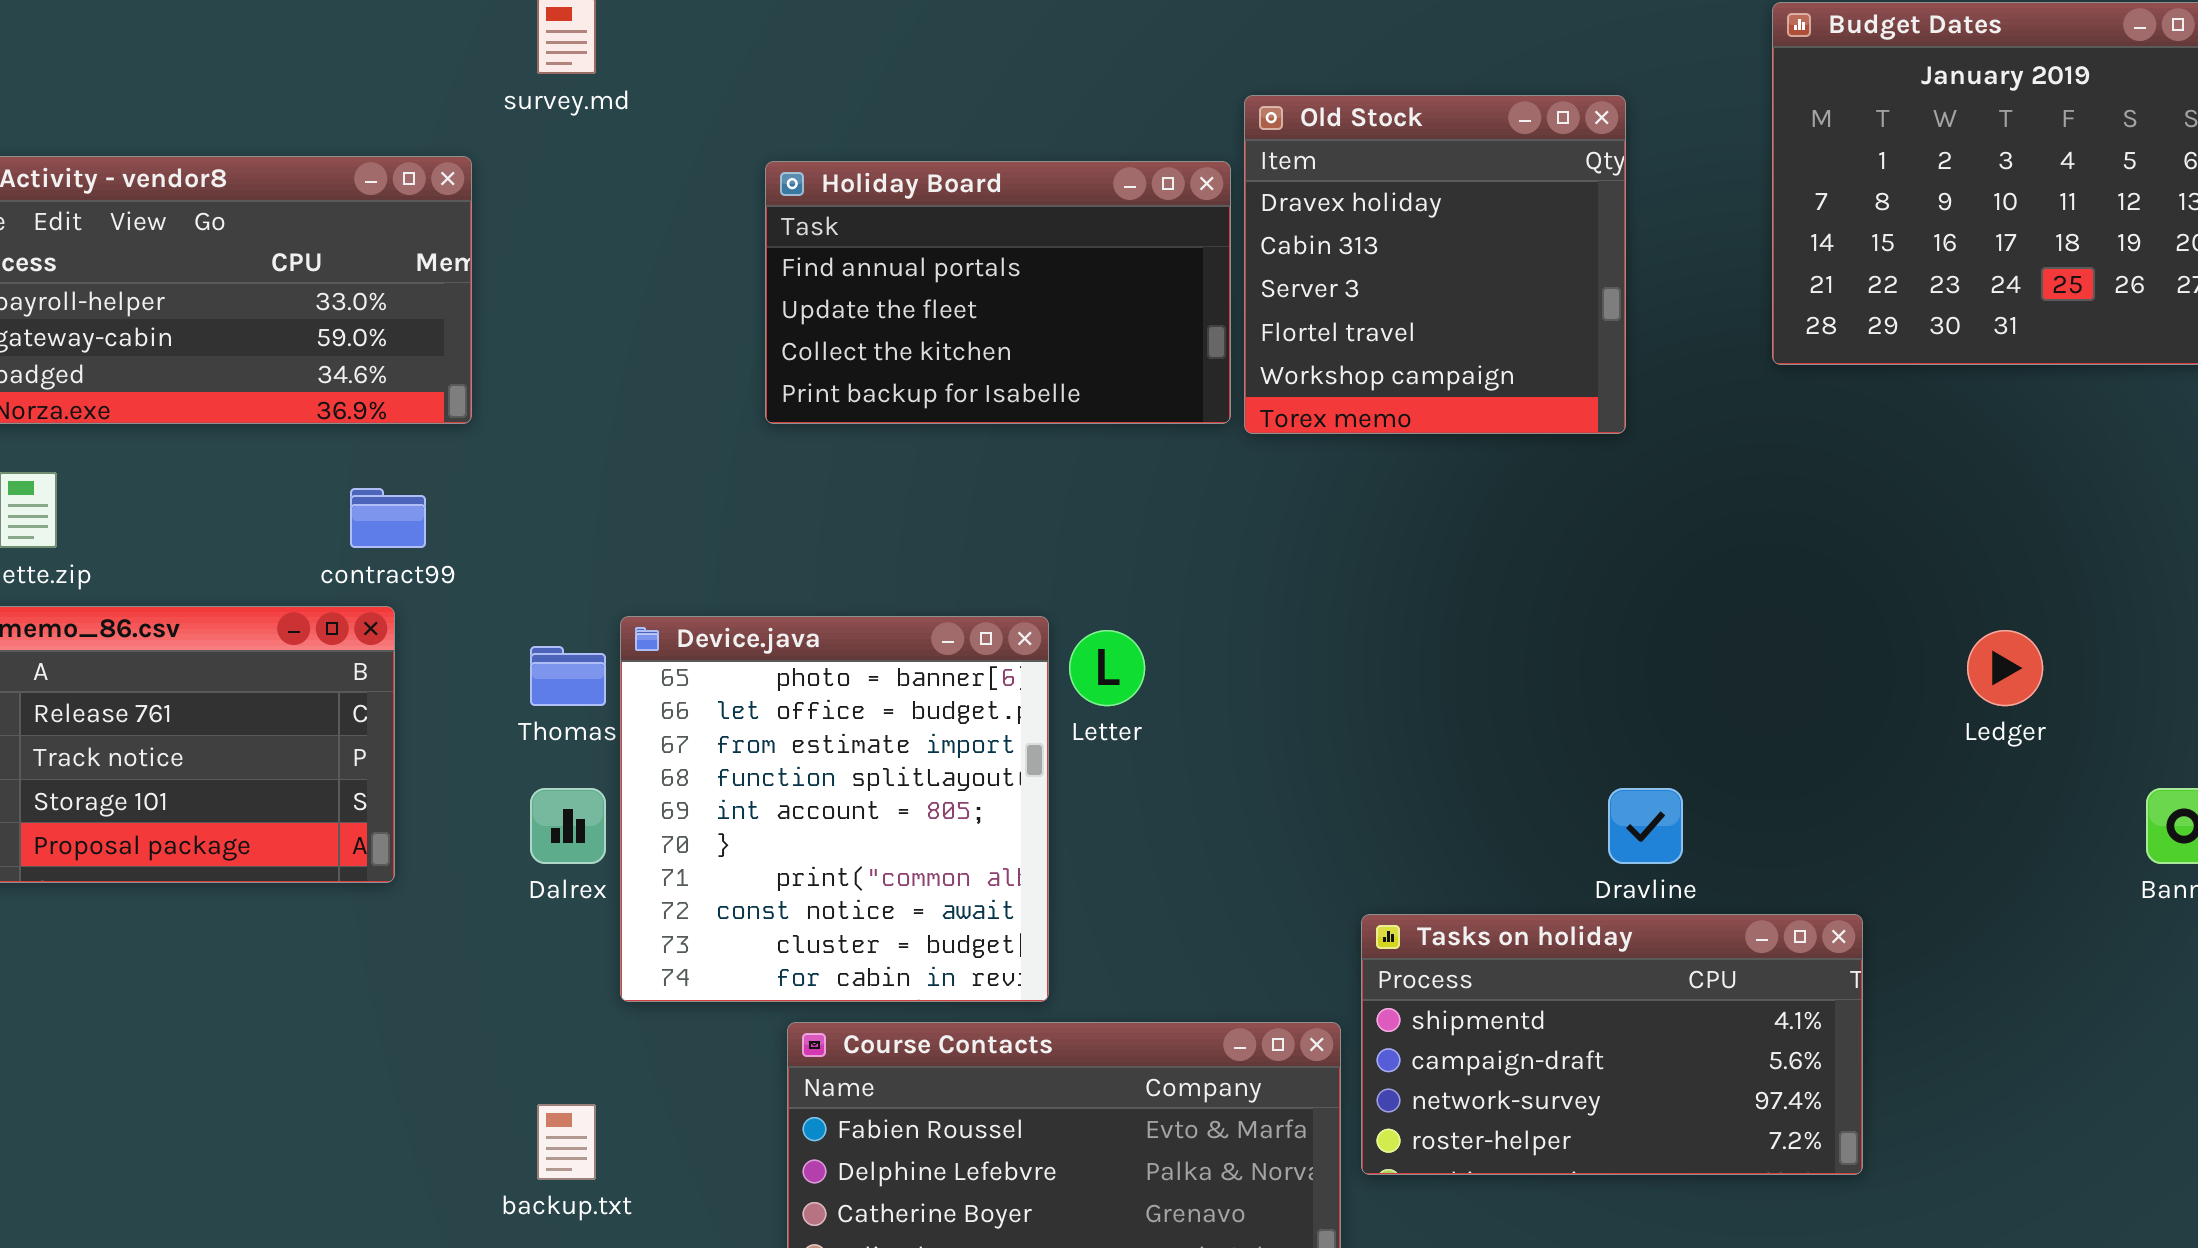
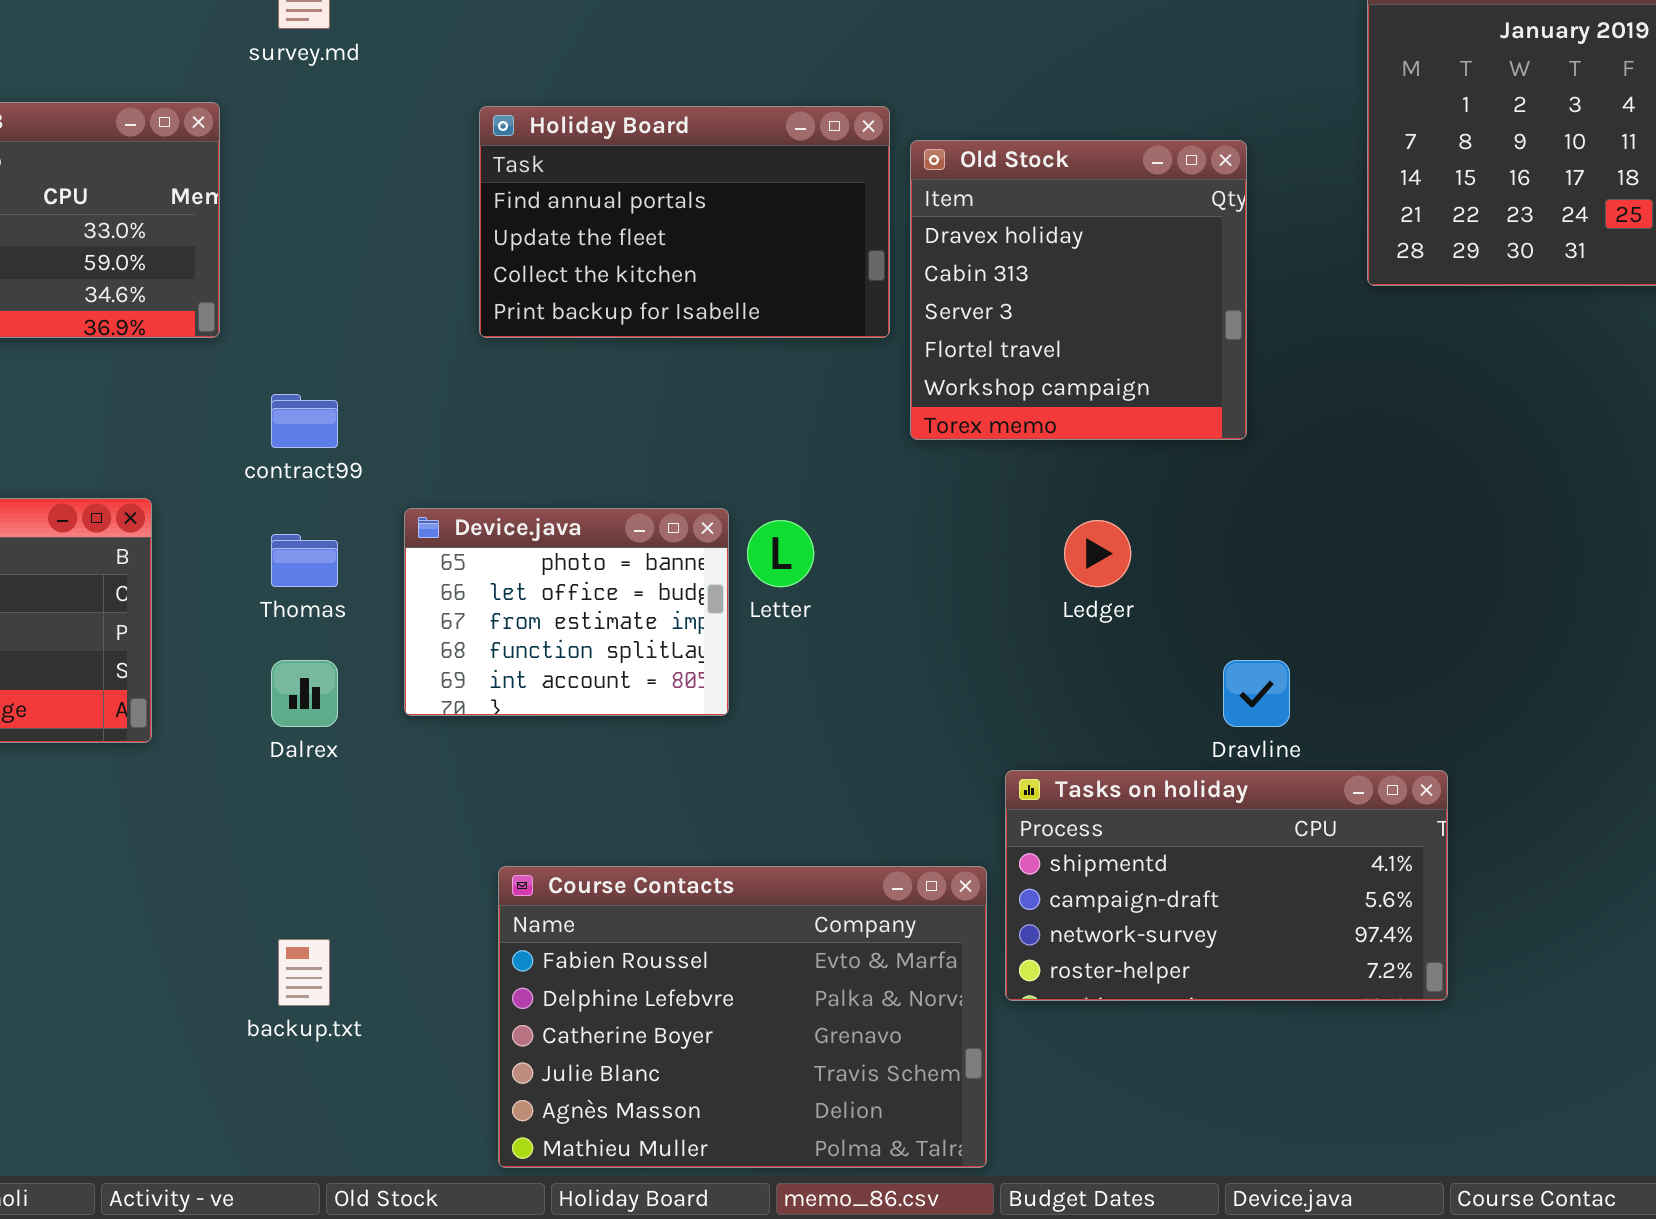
Old Stock: [1244,95,1626,434] -> [910,140,1247,440], moved
contract99: [350,488,426,548] -> [271,394,338,448], moved
Device.java: [620,616,1049,1002] -> [404,508,729,716], resized
Ledger: [1967,630,2043,706] -> [1064,520,1131,587], moved

